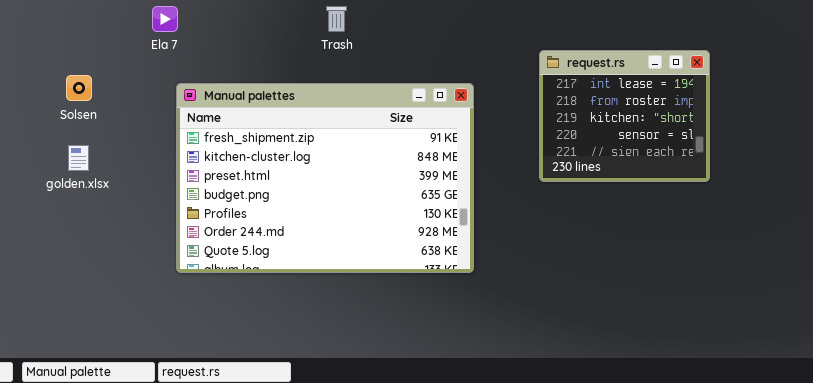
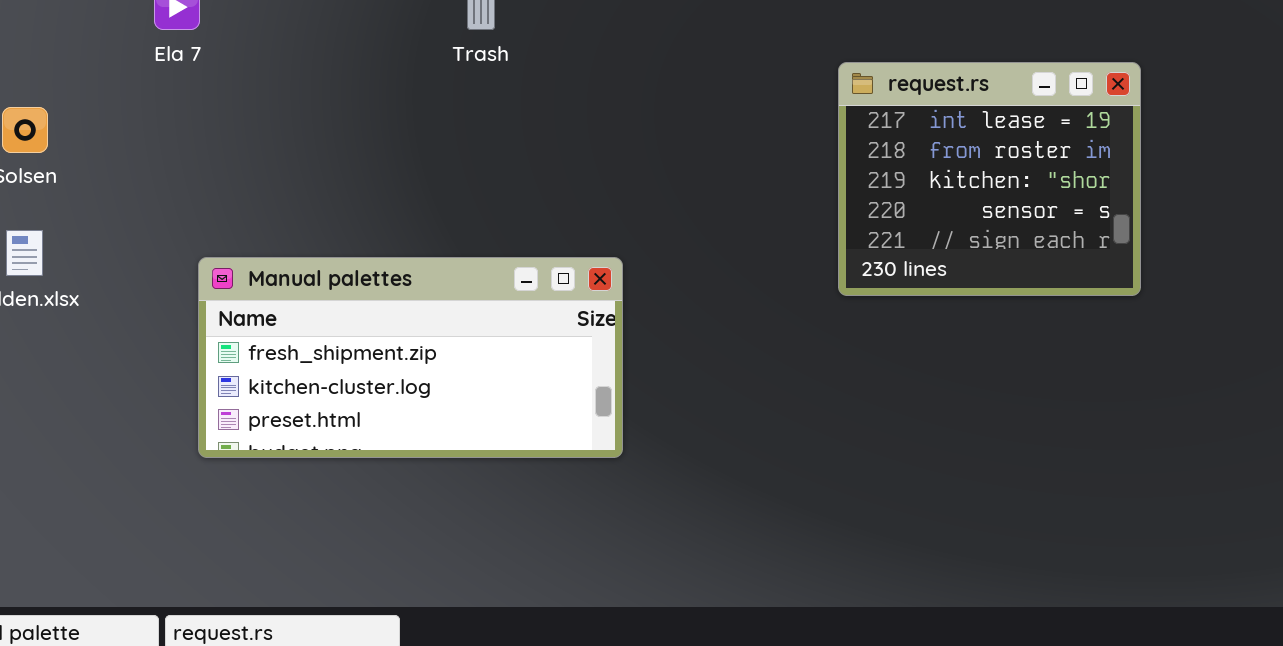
Manual palettes: [176,83,474,273] -> [198,257,623,458], resized

